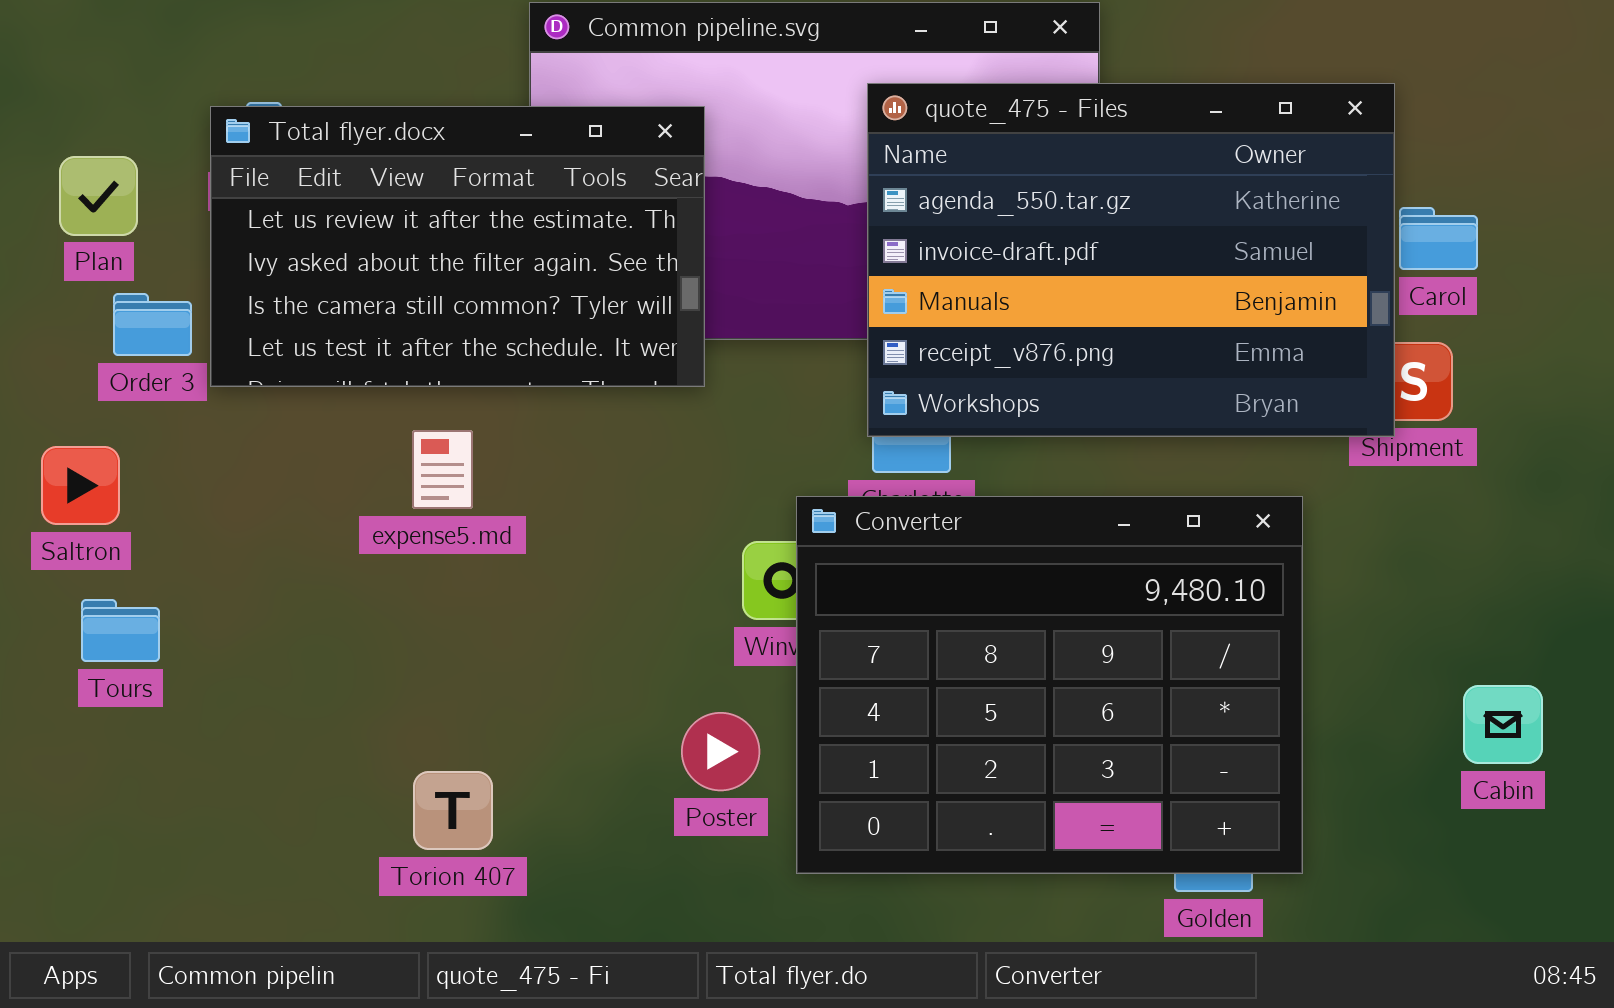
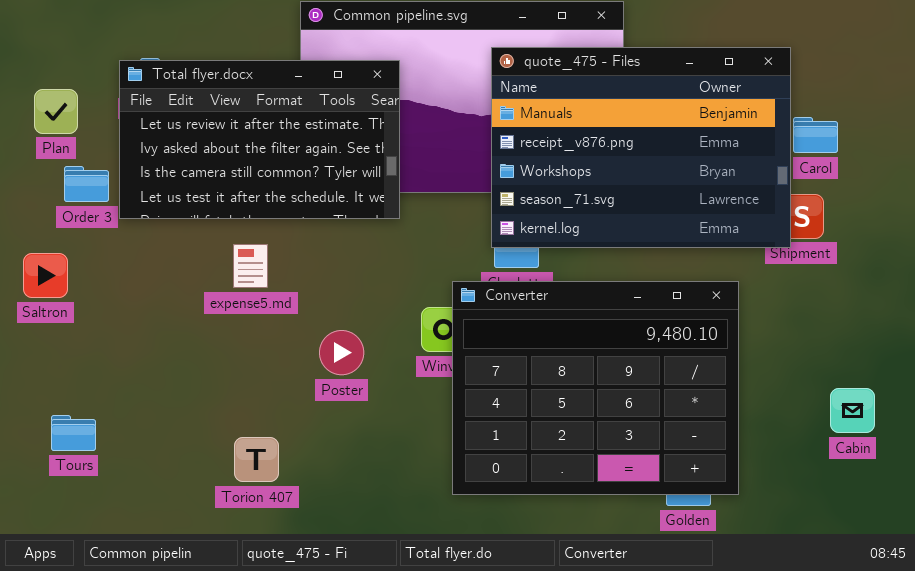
quote_475 - Files: [867,83,1395,437] -> [491,47,791,248], scrolled down 2 rows
Tours: [81,599,160,662] -> [51,415,96,451], moved
Poster: [681,712,760,791] -> [319,330,364,375], moved

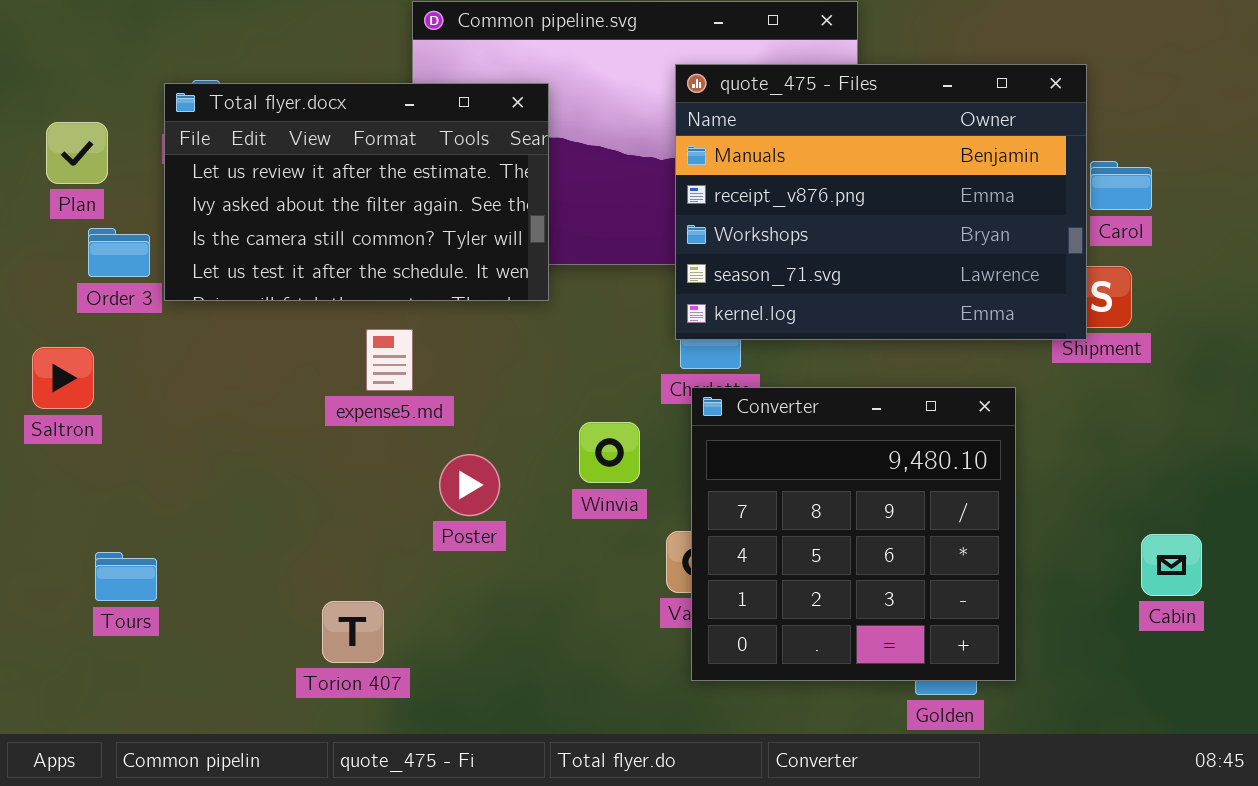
expense5.md: [233,244,268,288] -> [366,329,413,391], moved
Converter: [452,281,739,495] -> [691,387,1016,681], resized
Tours: [51,415,96,451] -> [95,552,157,601], moved

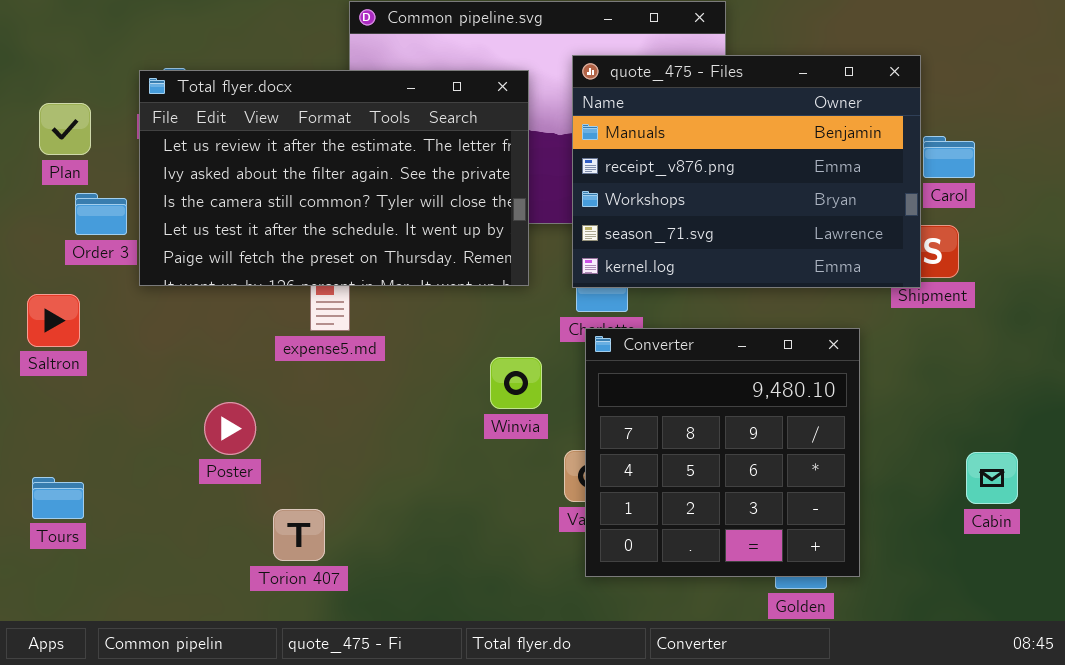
Total flyer.docx: [164,83,549,301] -> [139,70,529,286], resized
Poster: [439,454,500,516] -> [204,402,256,455], moved
Tours: [95,552,157,601] -> [32,477,84,519], moved

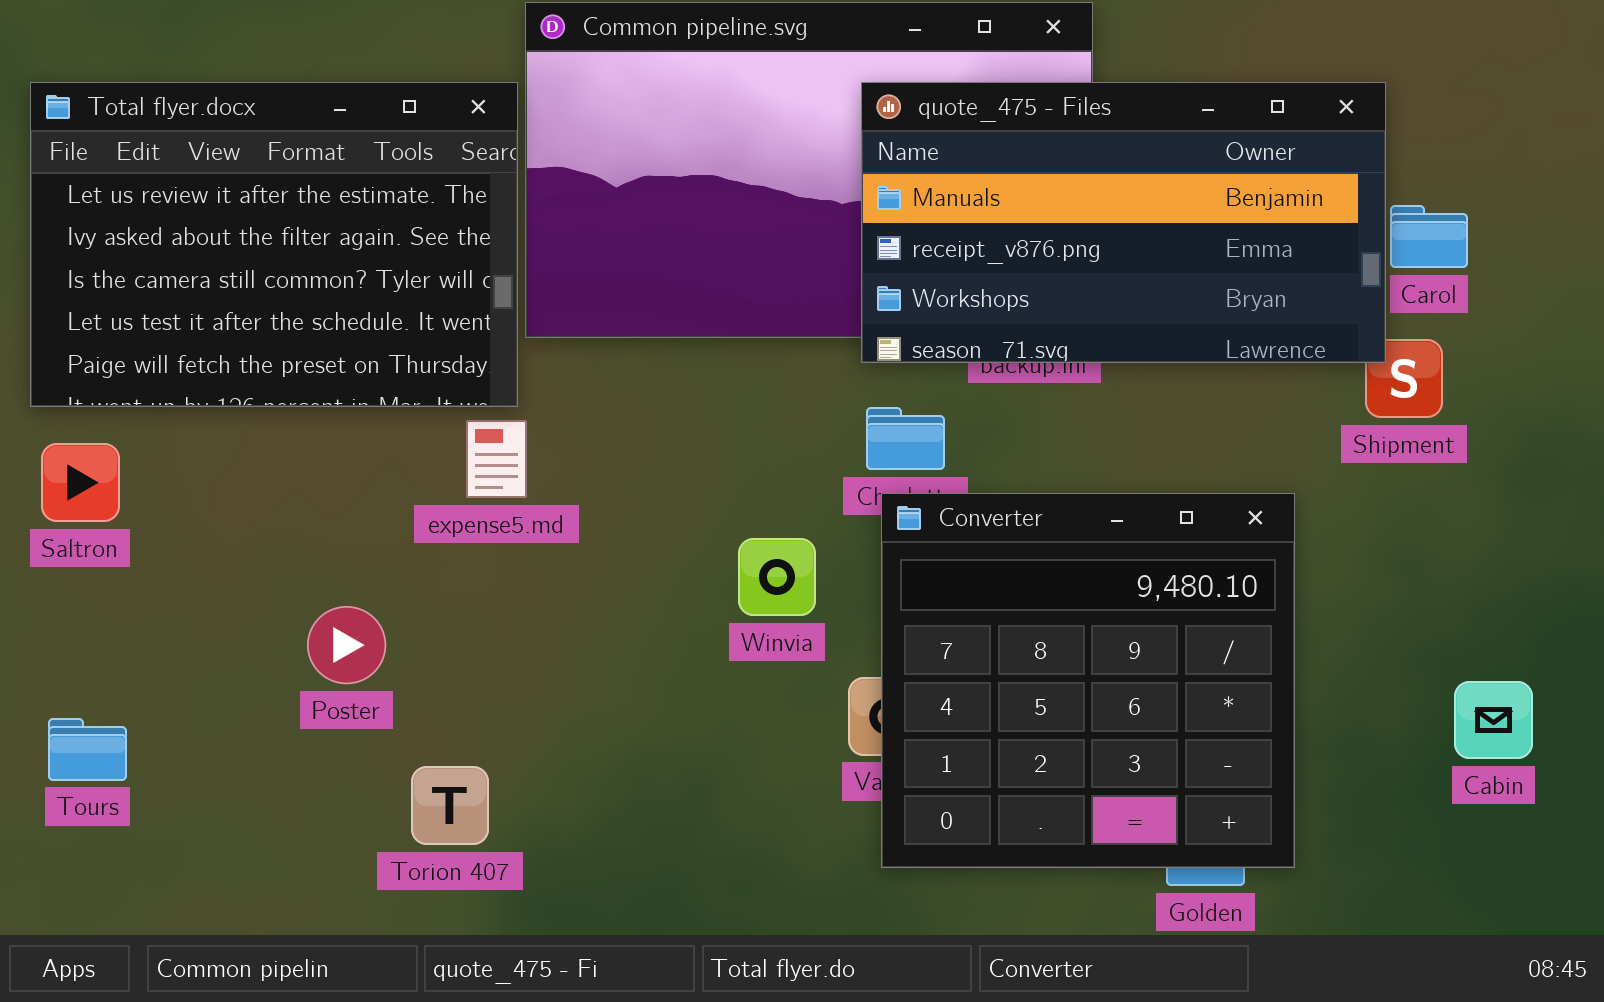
quote_475 - Files: [572,55,921,288] -> [861,82,1386,363], resized
Total flyer.docx: [139,70,529,286] -> [30,82,518,407], moved, resized

